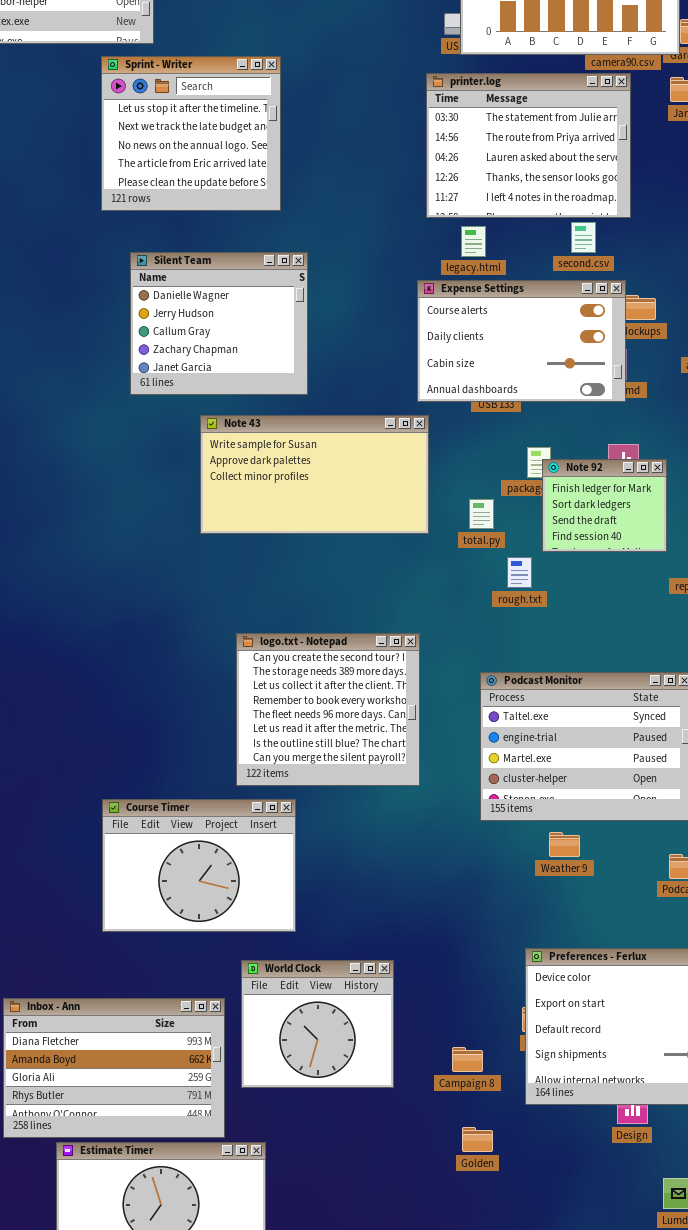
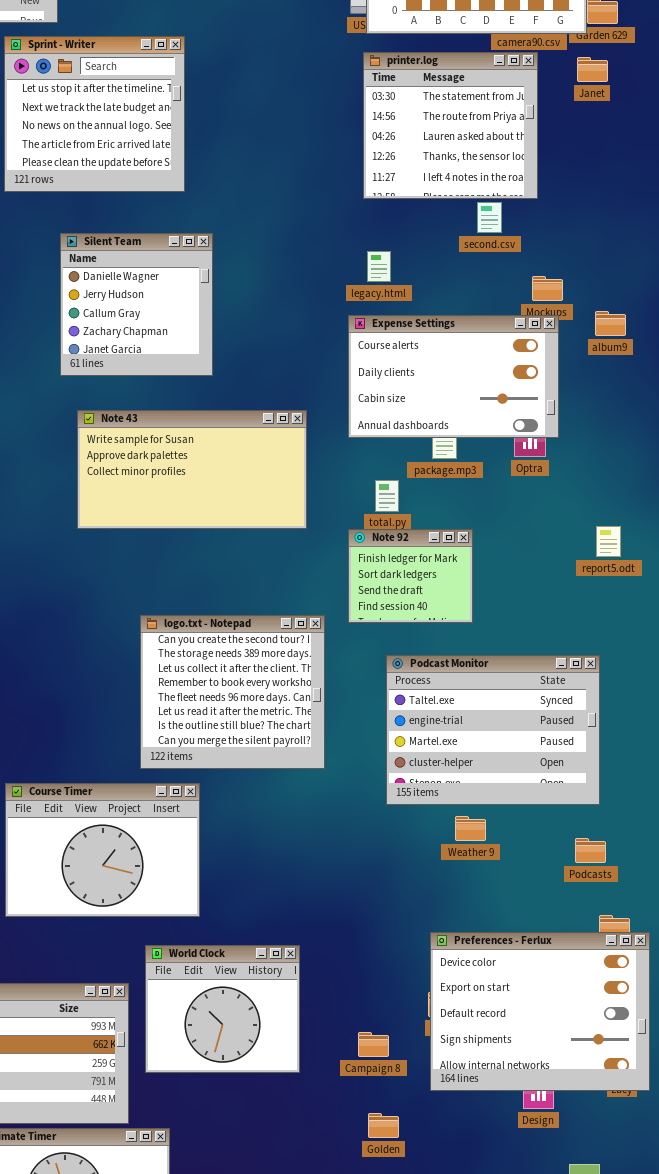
printer.log: [426,73,631,218] -> [363,52,538,199], resized
legacy.html: [461,226,486,257] -> [367,251,391,282], moved
Silent Team: [130,252,308,395] -> [60,233,213,376], resized
Expense Settings: [417,280,626,402] -> [348,315,559,438], moved
Note 43: [200,415,429,534] -> [77,410,307,529], moved
Note 92: [542,459,667,552] -> [348,529,473,623], moved

